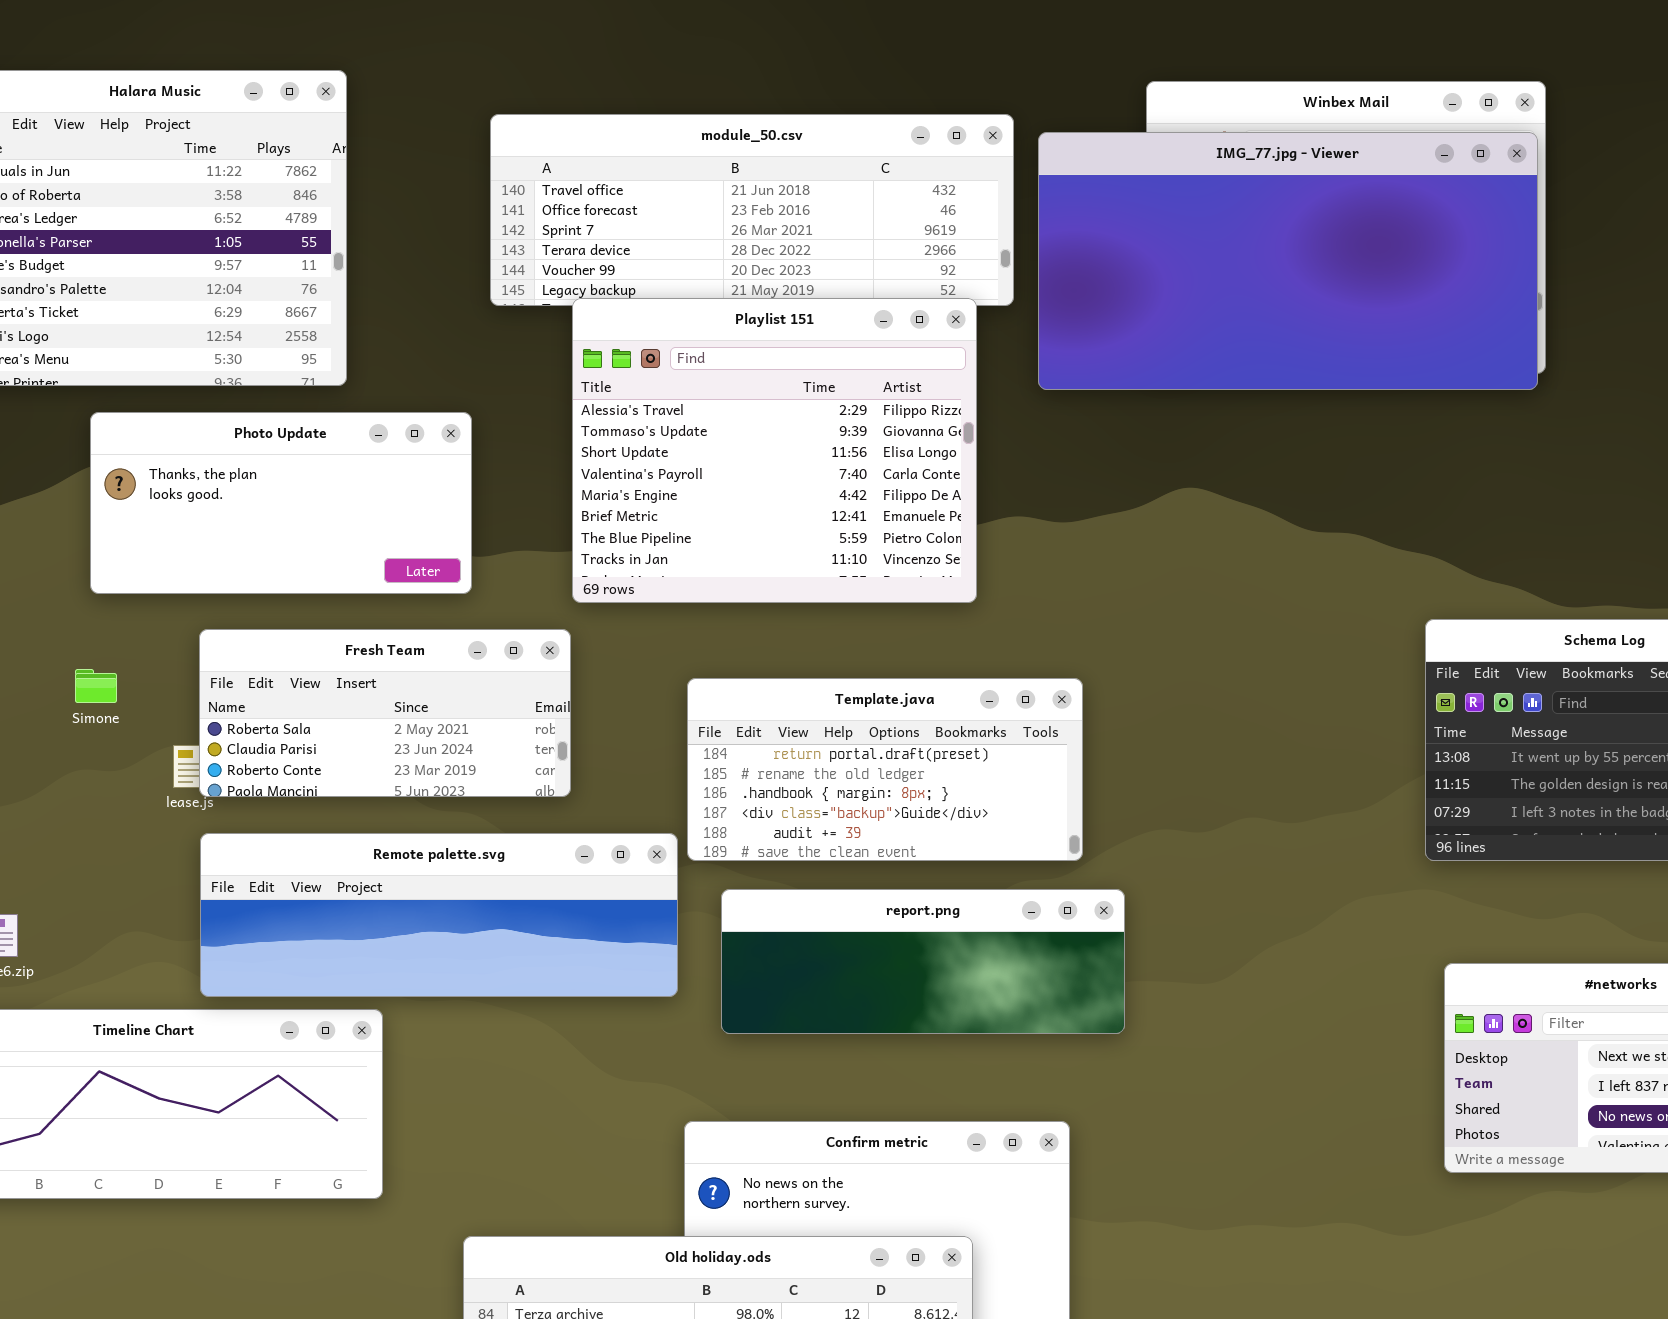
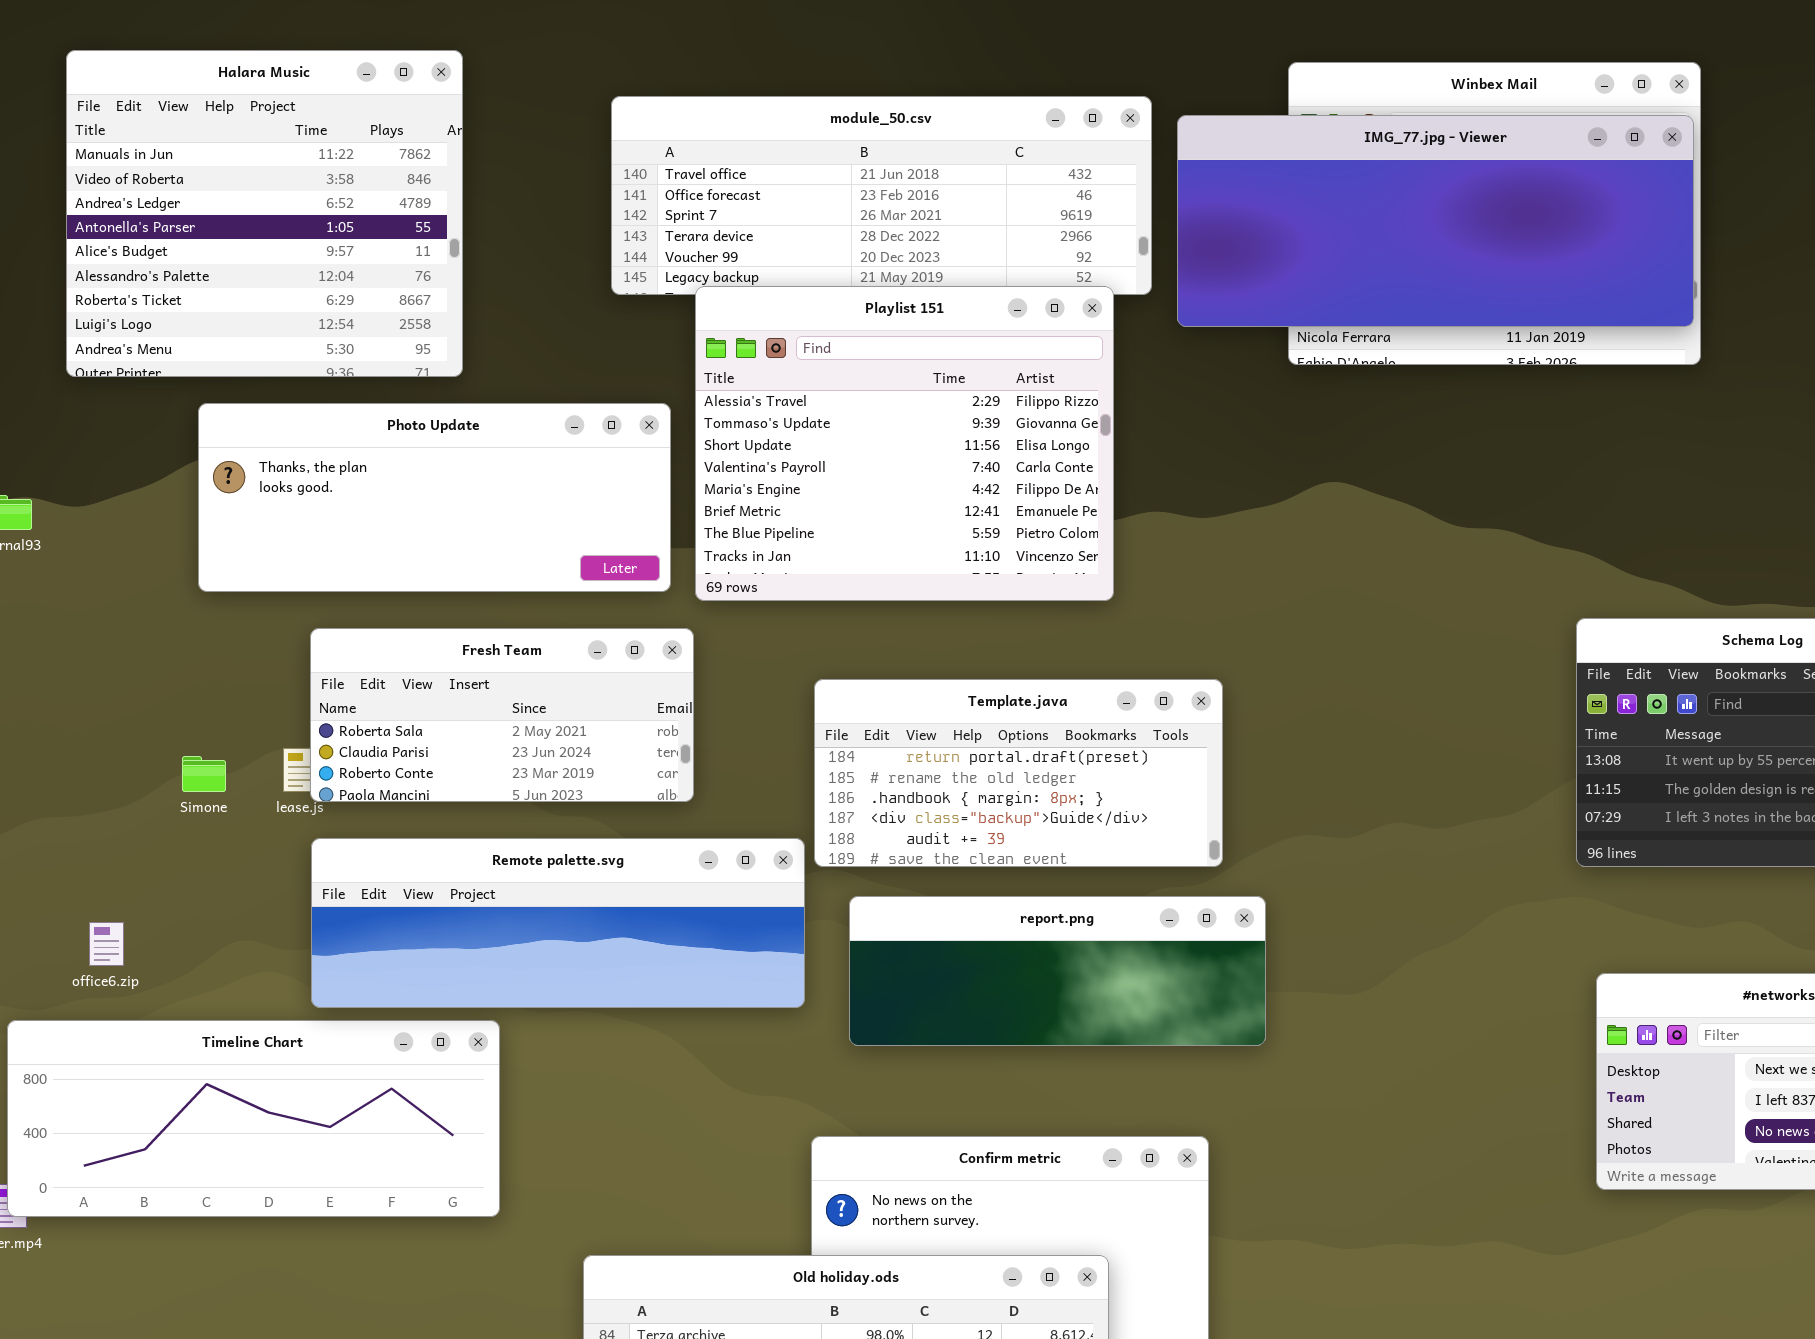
IMG_77.jpg - Viewer: [1038,132,1538,390] -> [1177,115,1694,327], resized
Photo Update: [90,412,472,594] -> [198,403,671,592], resized
Simone: [75,669,117,703] -> [182,756,226,792], moved

